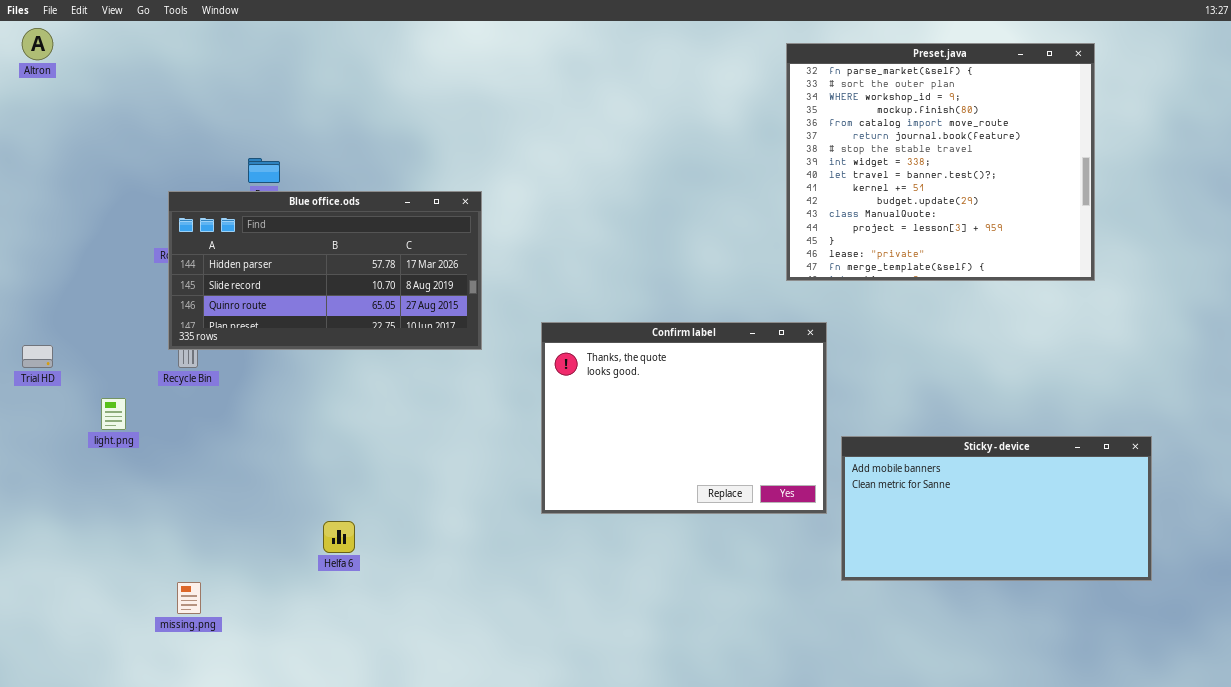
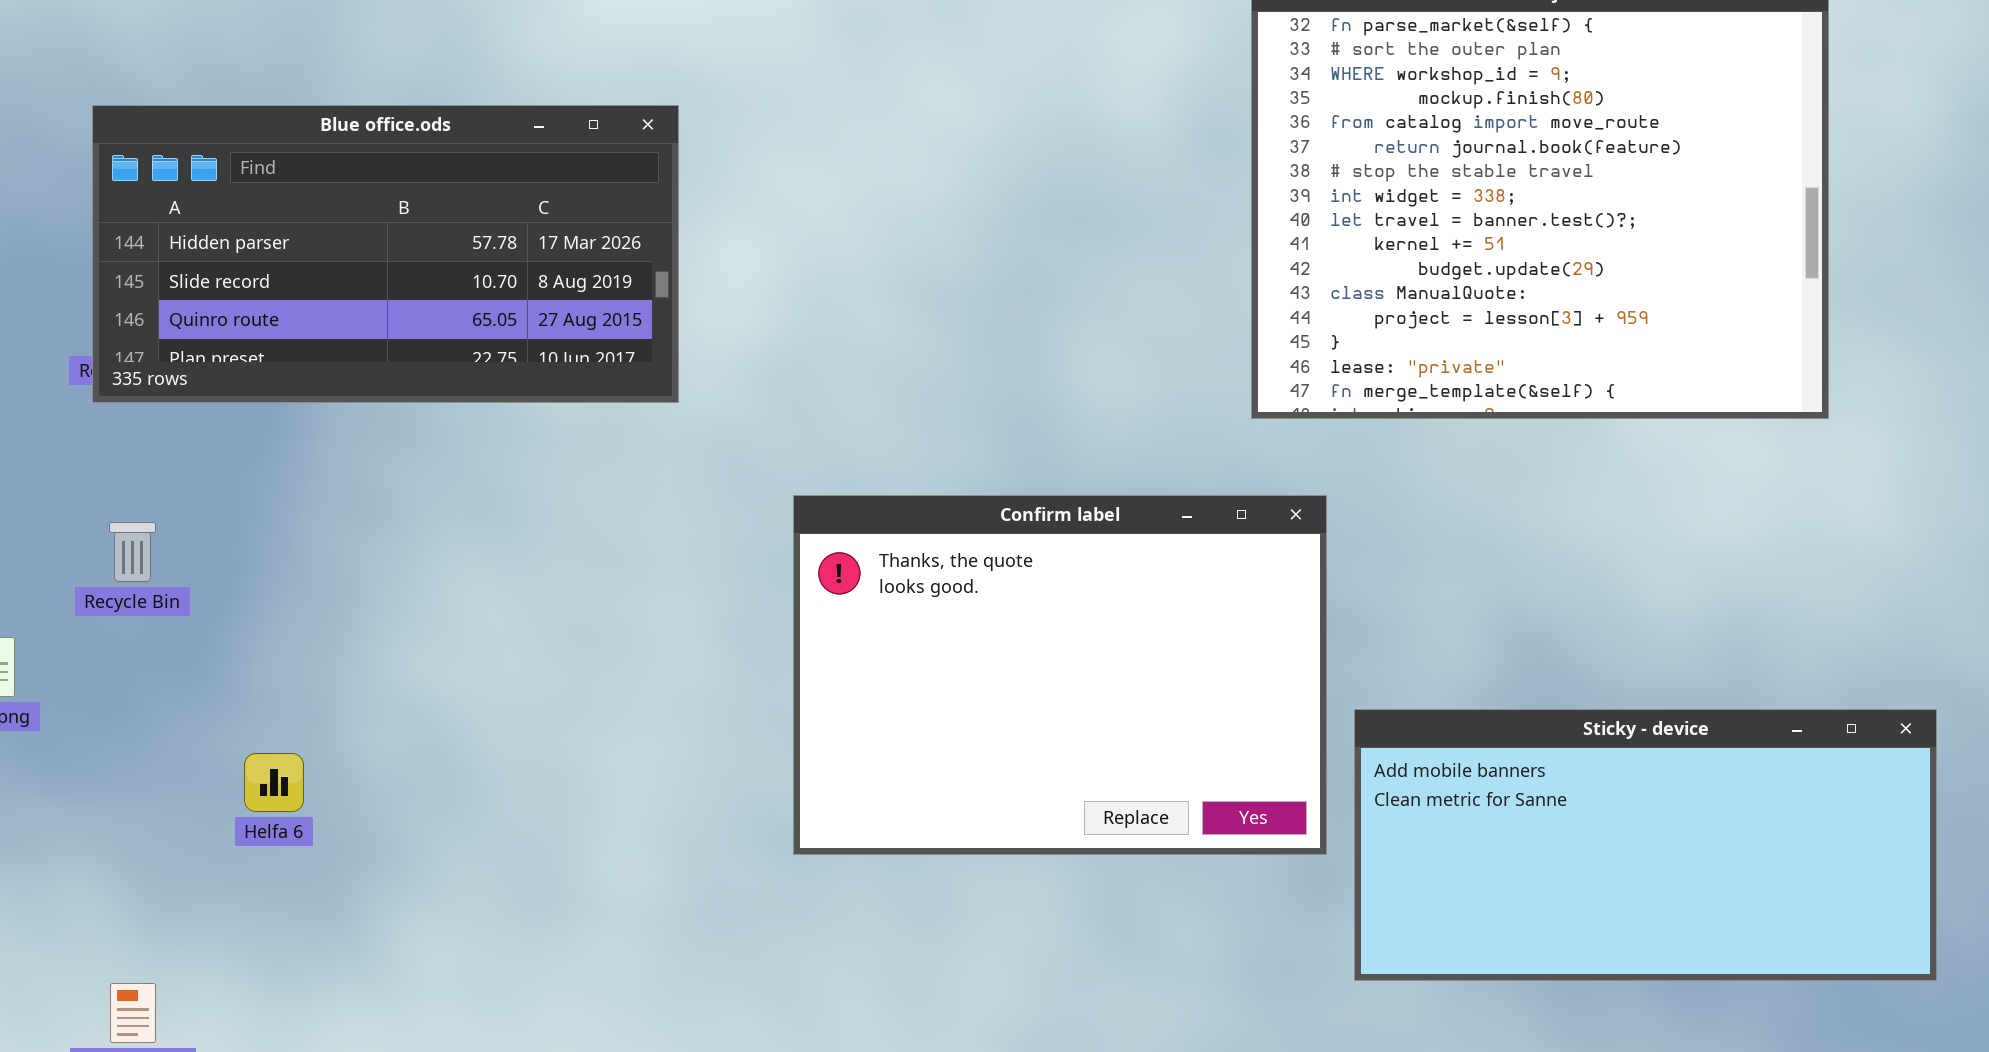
Blue office.ods: [168,191,482,350] -> [92,105,679,403], moved
Helfa 6: [323,521,355,553] -> [244,753,304,812], moved

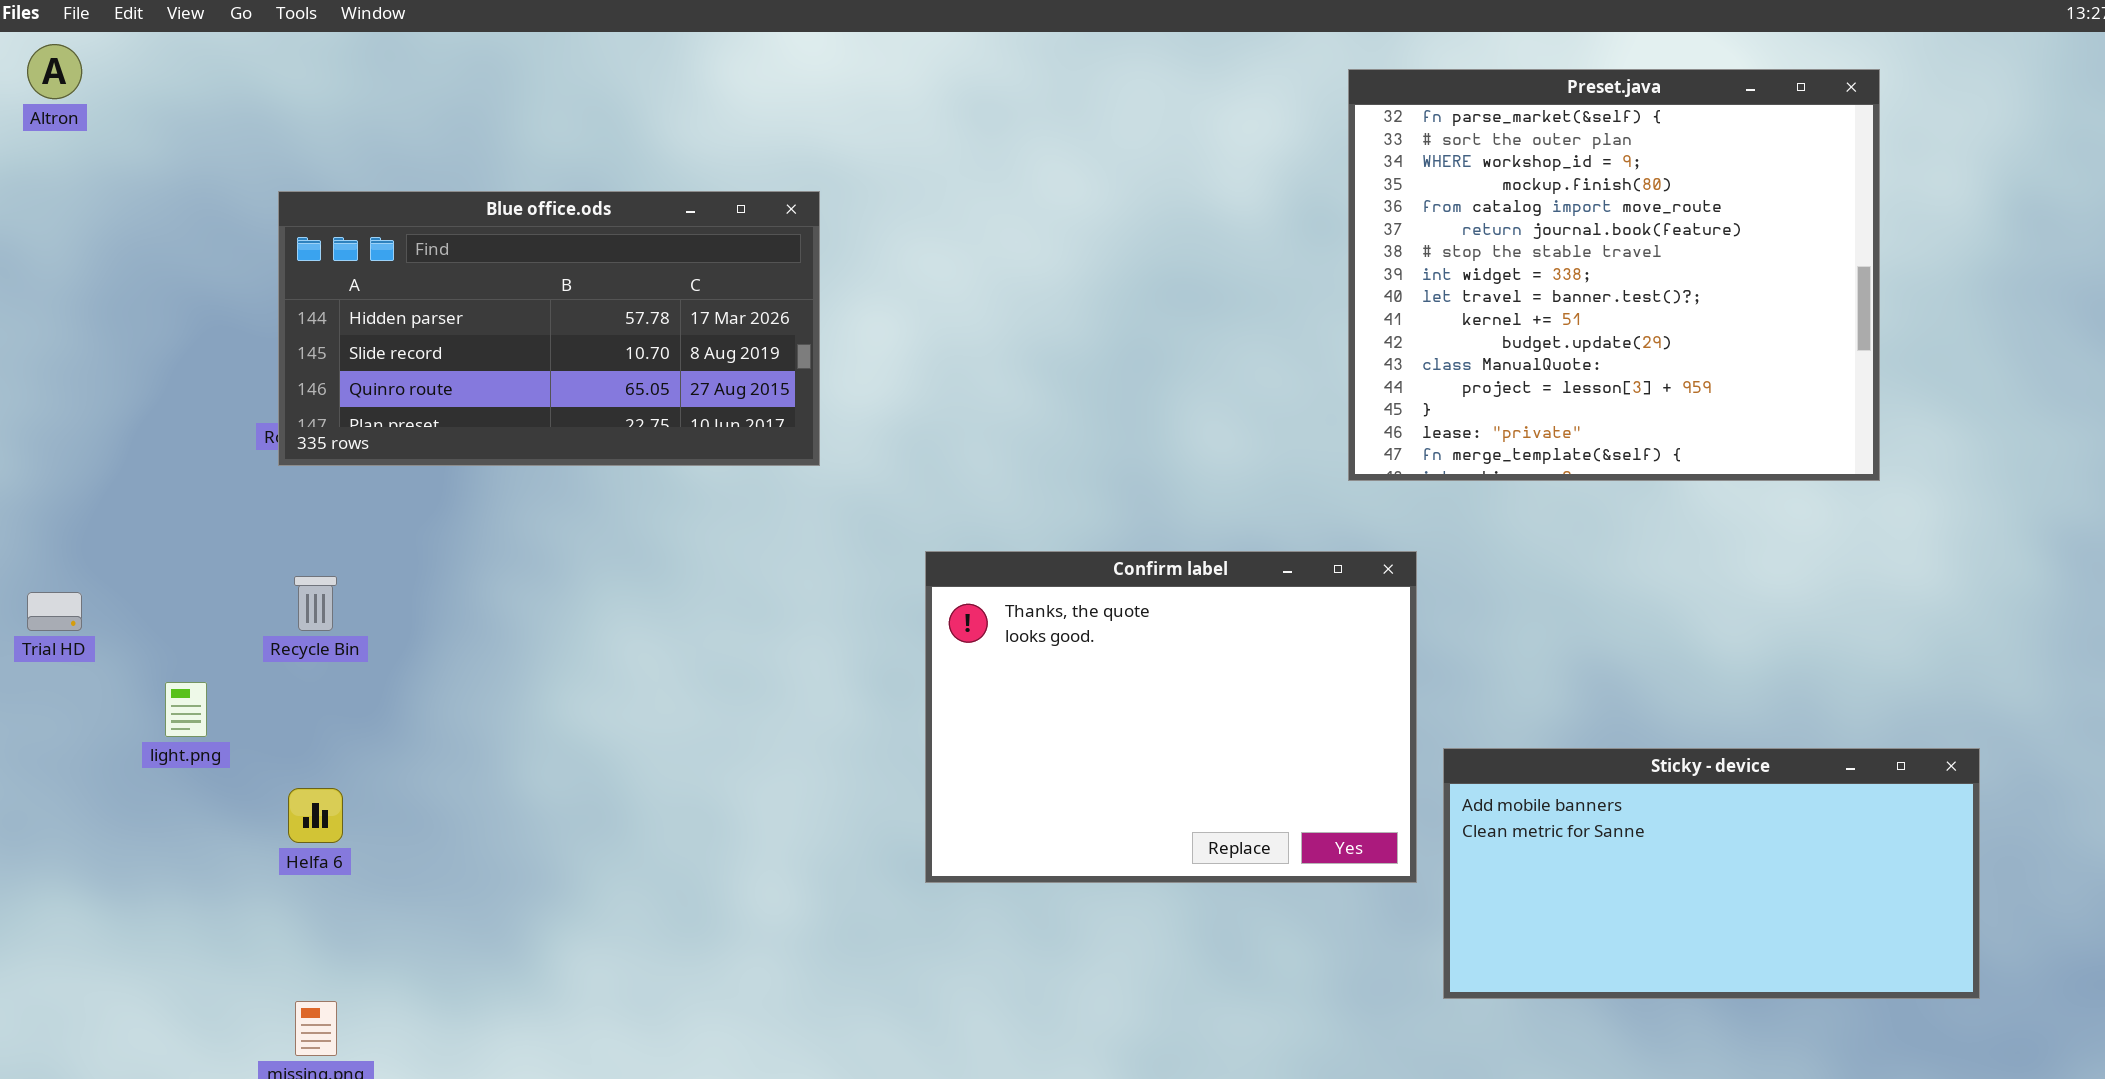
Helfa 6: [244,753,304,812] -> [288,788,343,843], moved

